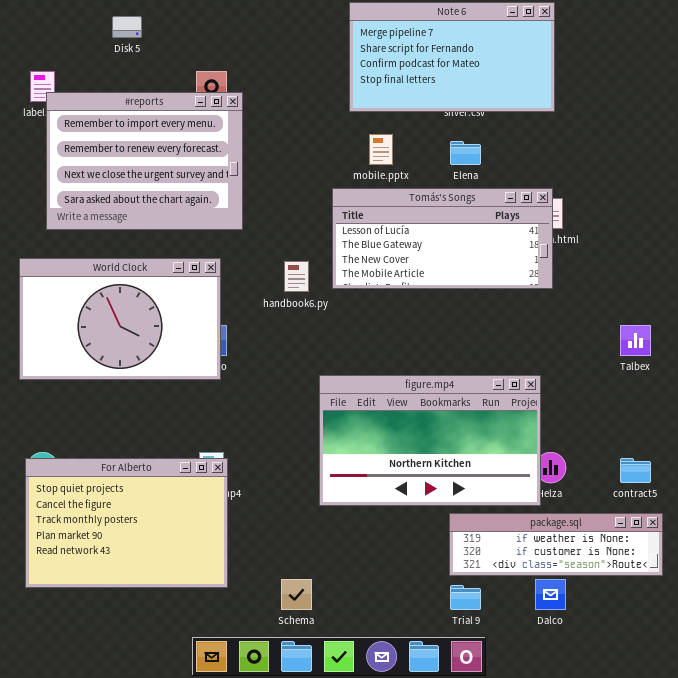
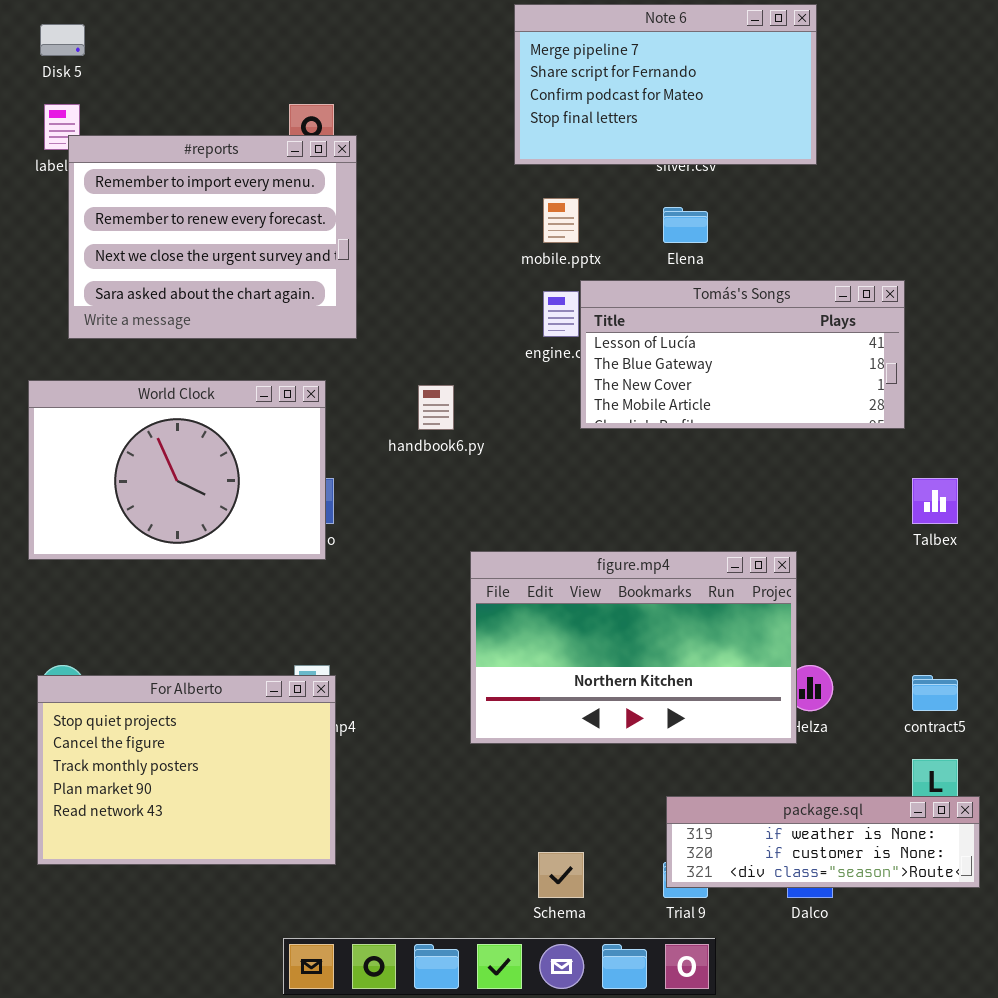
Disk 5: [112,16,142,38] -> [40,24,85,56], moved
Tomás's Songs: [332,188,553,289] -> [580,280,905,429], moved
package.sql: [449,513,663,576] -> [666,796,980,888], moved
Schema: [281,579,312,610] -> [538,852,584,898], moved

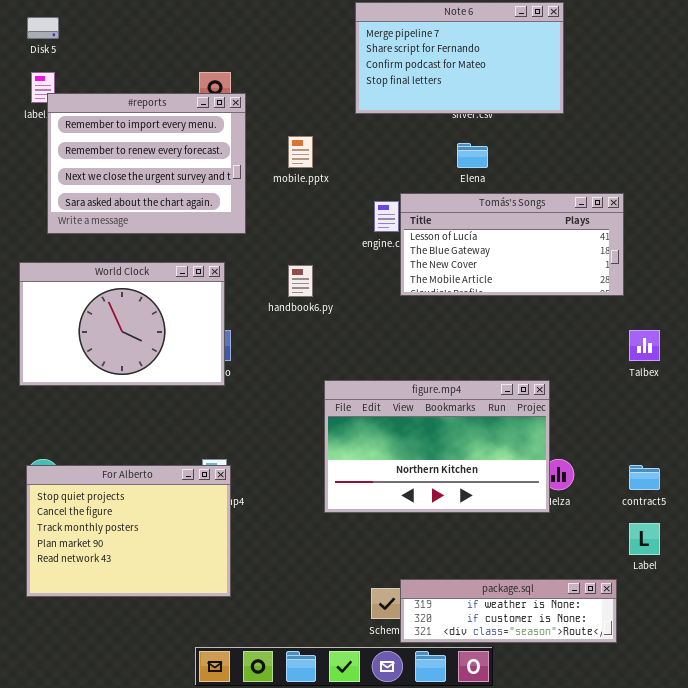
mobile.pptx: [543,198,579,243] -> [288,136,313,168], moved
package.sql: [666,796,980,888] -> [400,579,617,643], moved

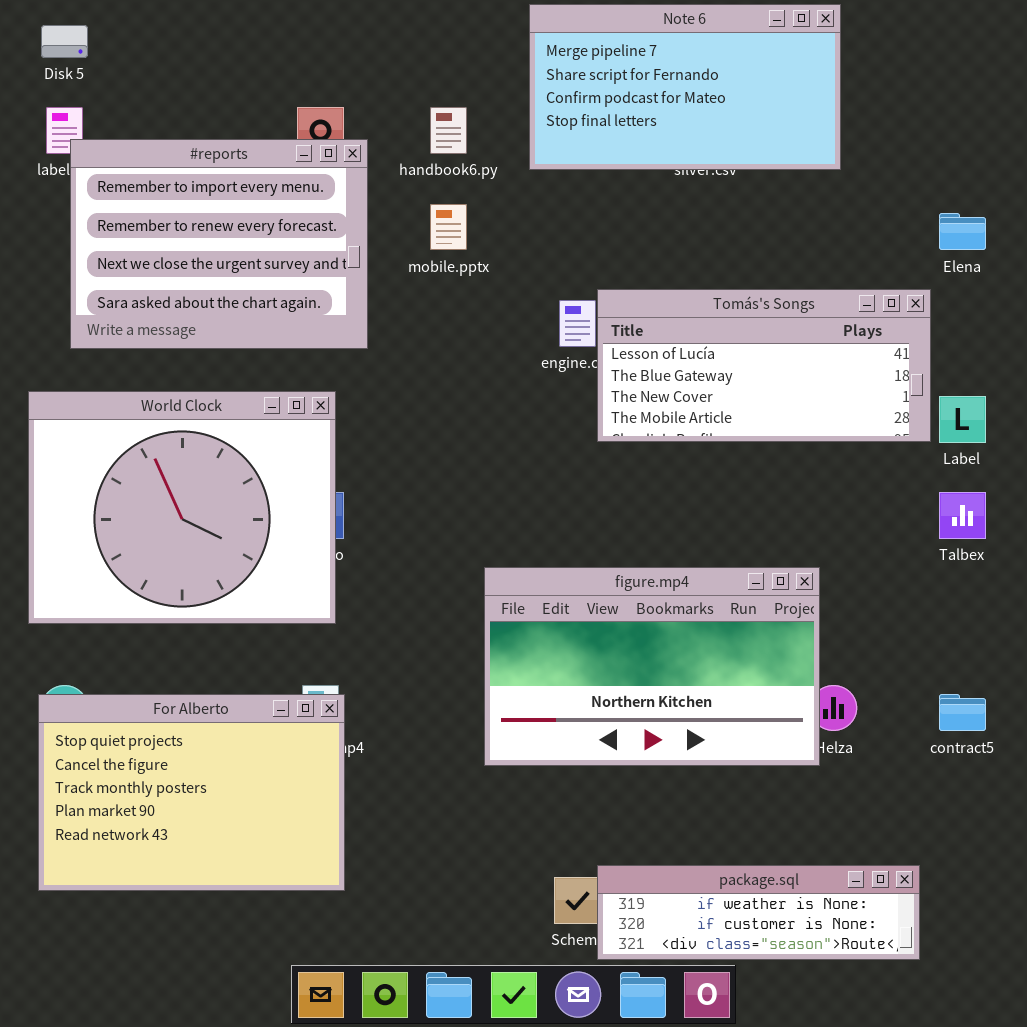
Elena: [457,143,488,168] -> [939,213,986,250], moved
World Clock: [19,262,225,386] -> [28,391,336,624], resized
handbook6.py: [288,265,313,297] -> [430,107,467,154], moved
Label: [629,523,660,555] -> [939,396,986,443], moved

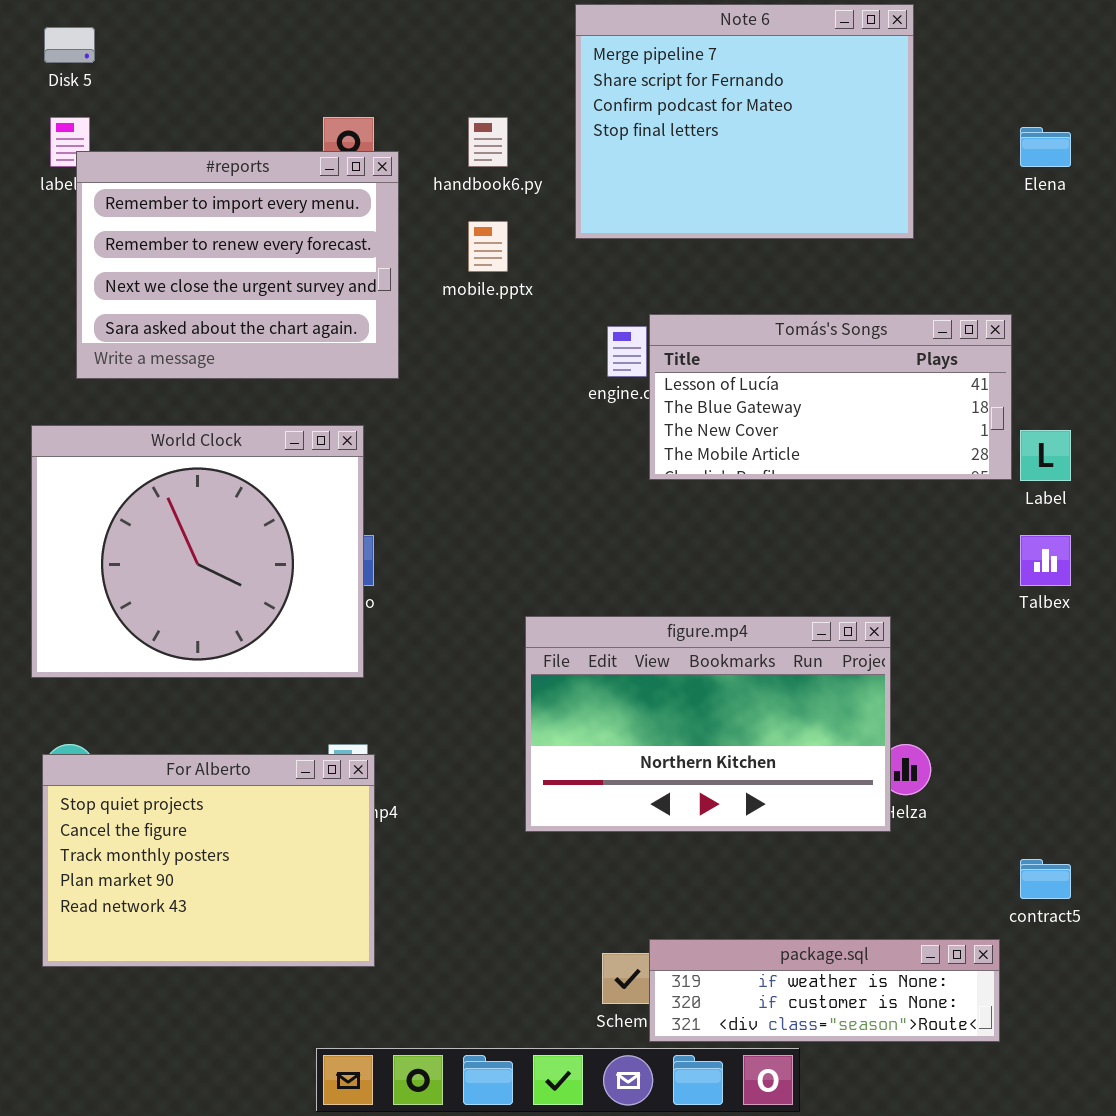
Note 6: [529,4,841,170] -> [575,4,914,239], resized
Elena: [939,213,986,250] -> [1020,127,1071,167], moved
contract5: [939,694,986,731] -> [1020,859,1071,899], moved

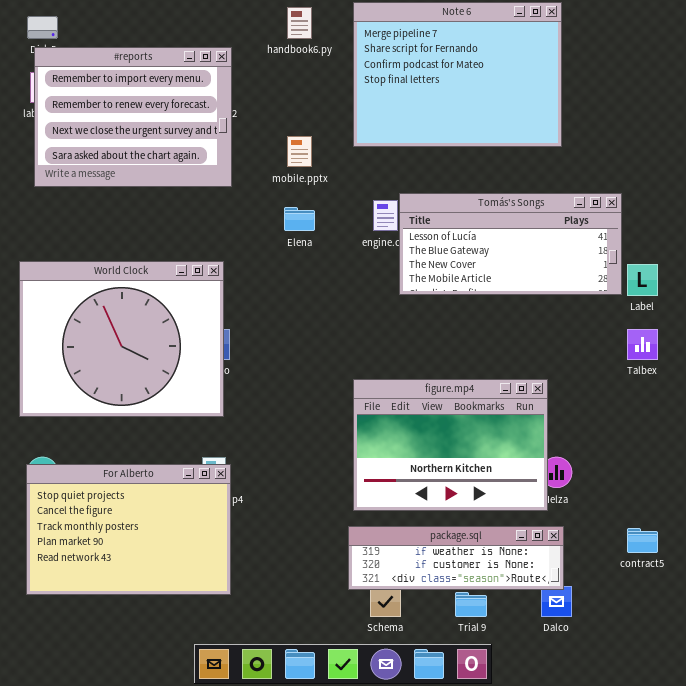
handbook6.py: [468,117,508,167] -> [287,7,312,39], moved
Elena: [1020,127,1071,167] -> [284,207,315,231], moved
#reports: [76,151,399,379] -> [34,47,232,187], moved
figure.mp4: [525,616,891,832] -> [353,379,548,511], resized
package.sql: [649,939,1000,1042] -> [348,526,564,590], moved

